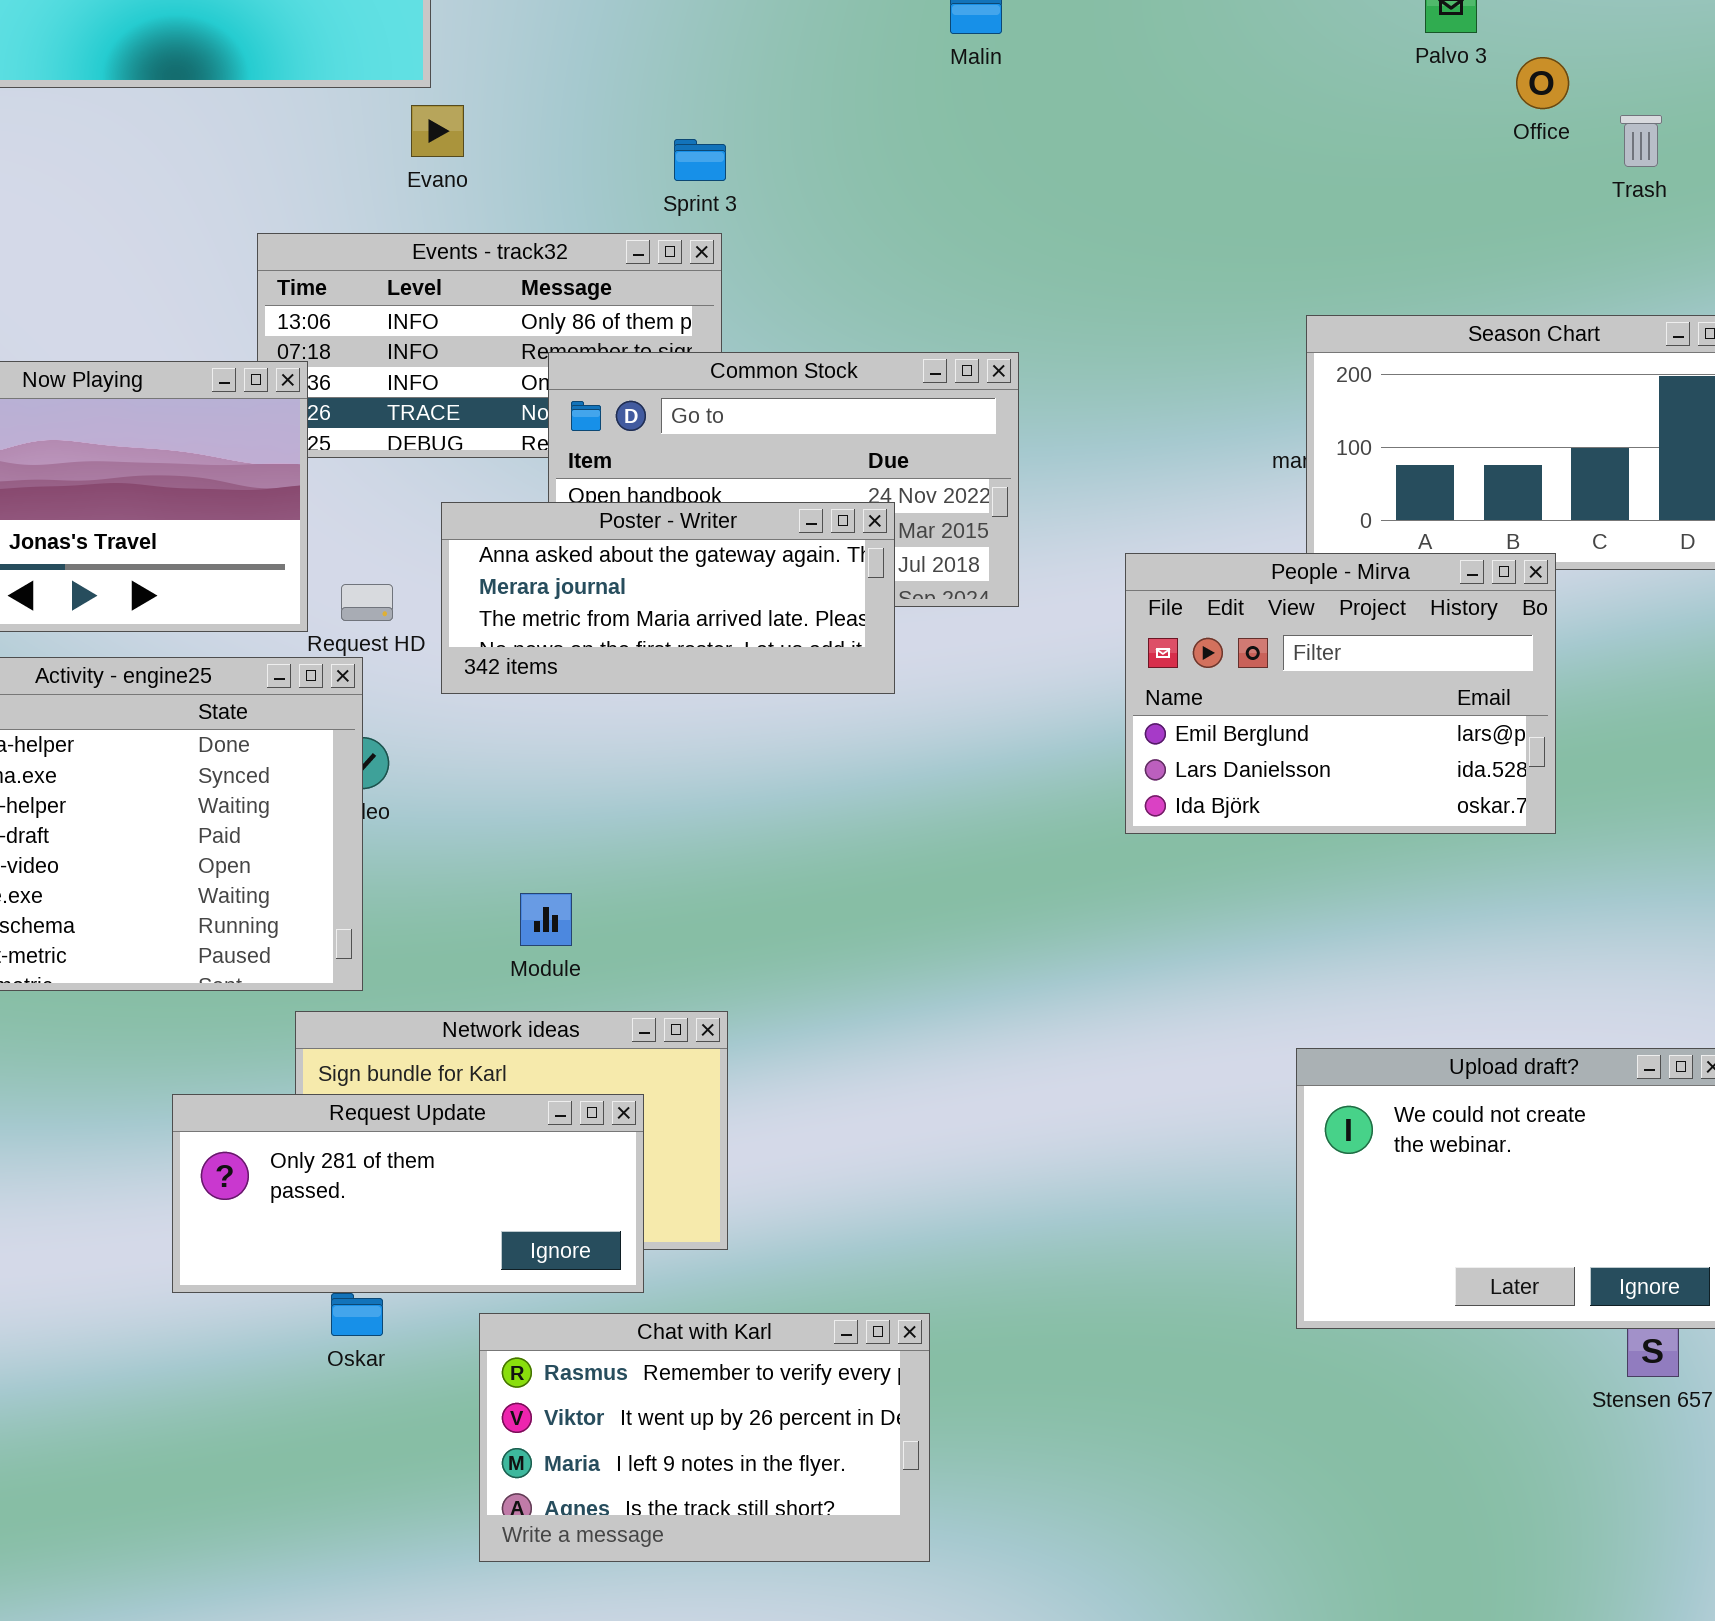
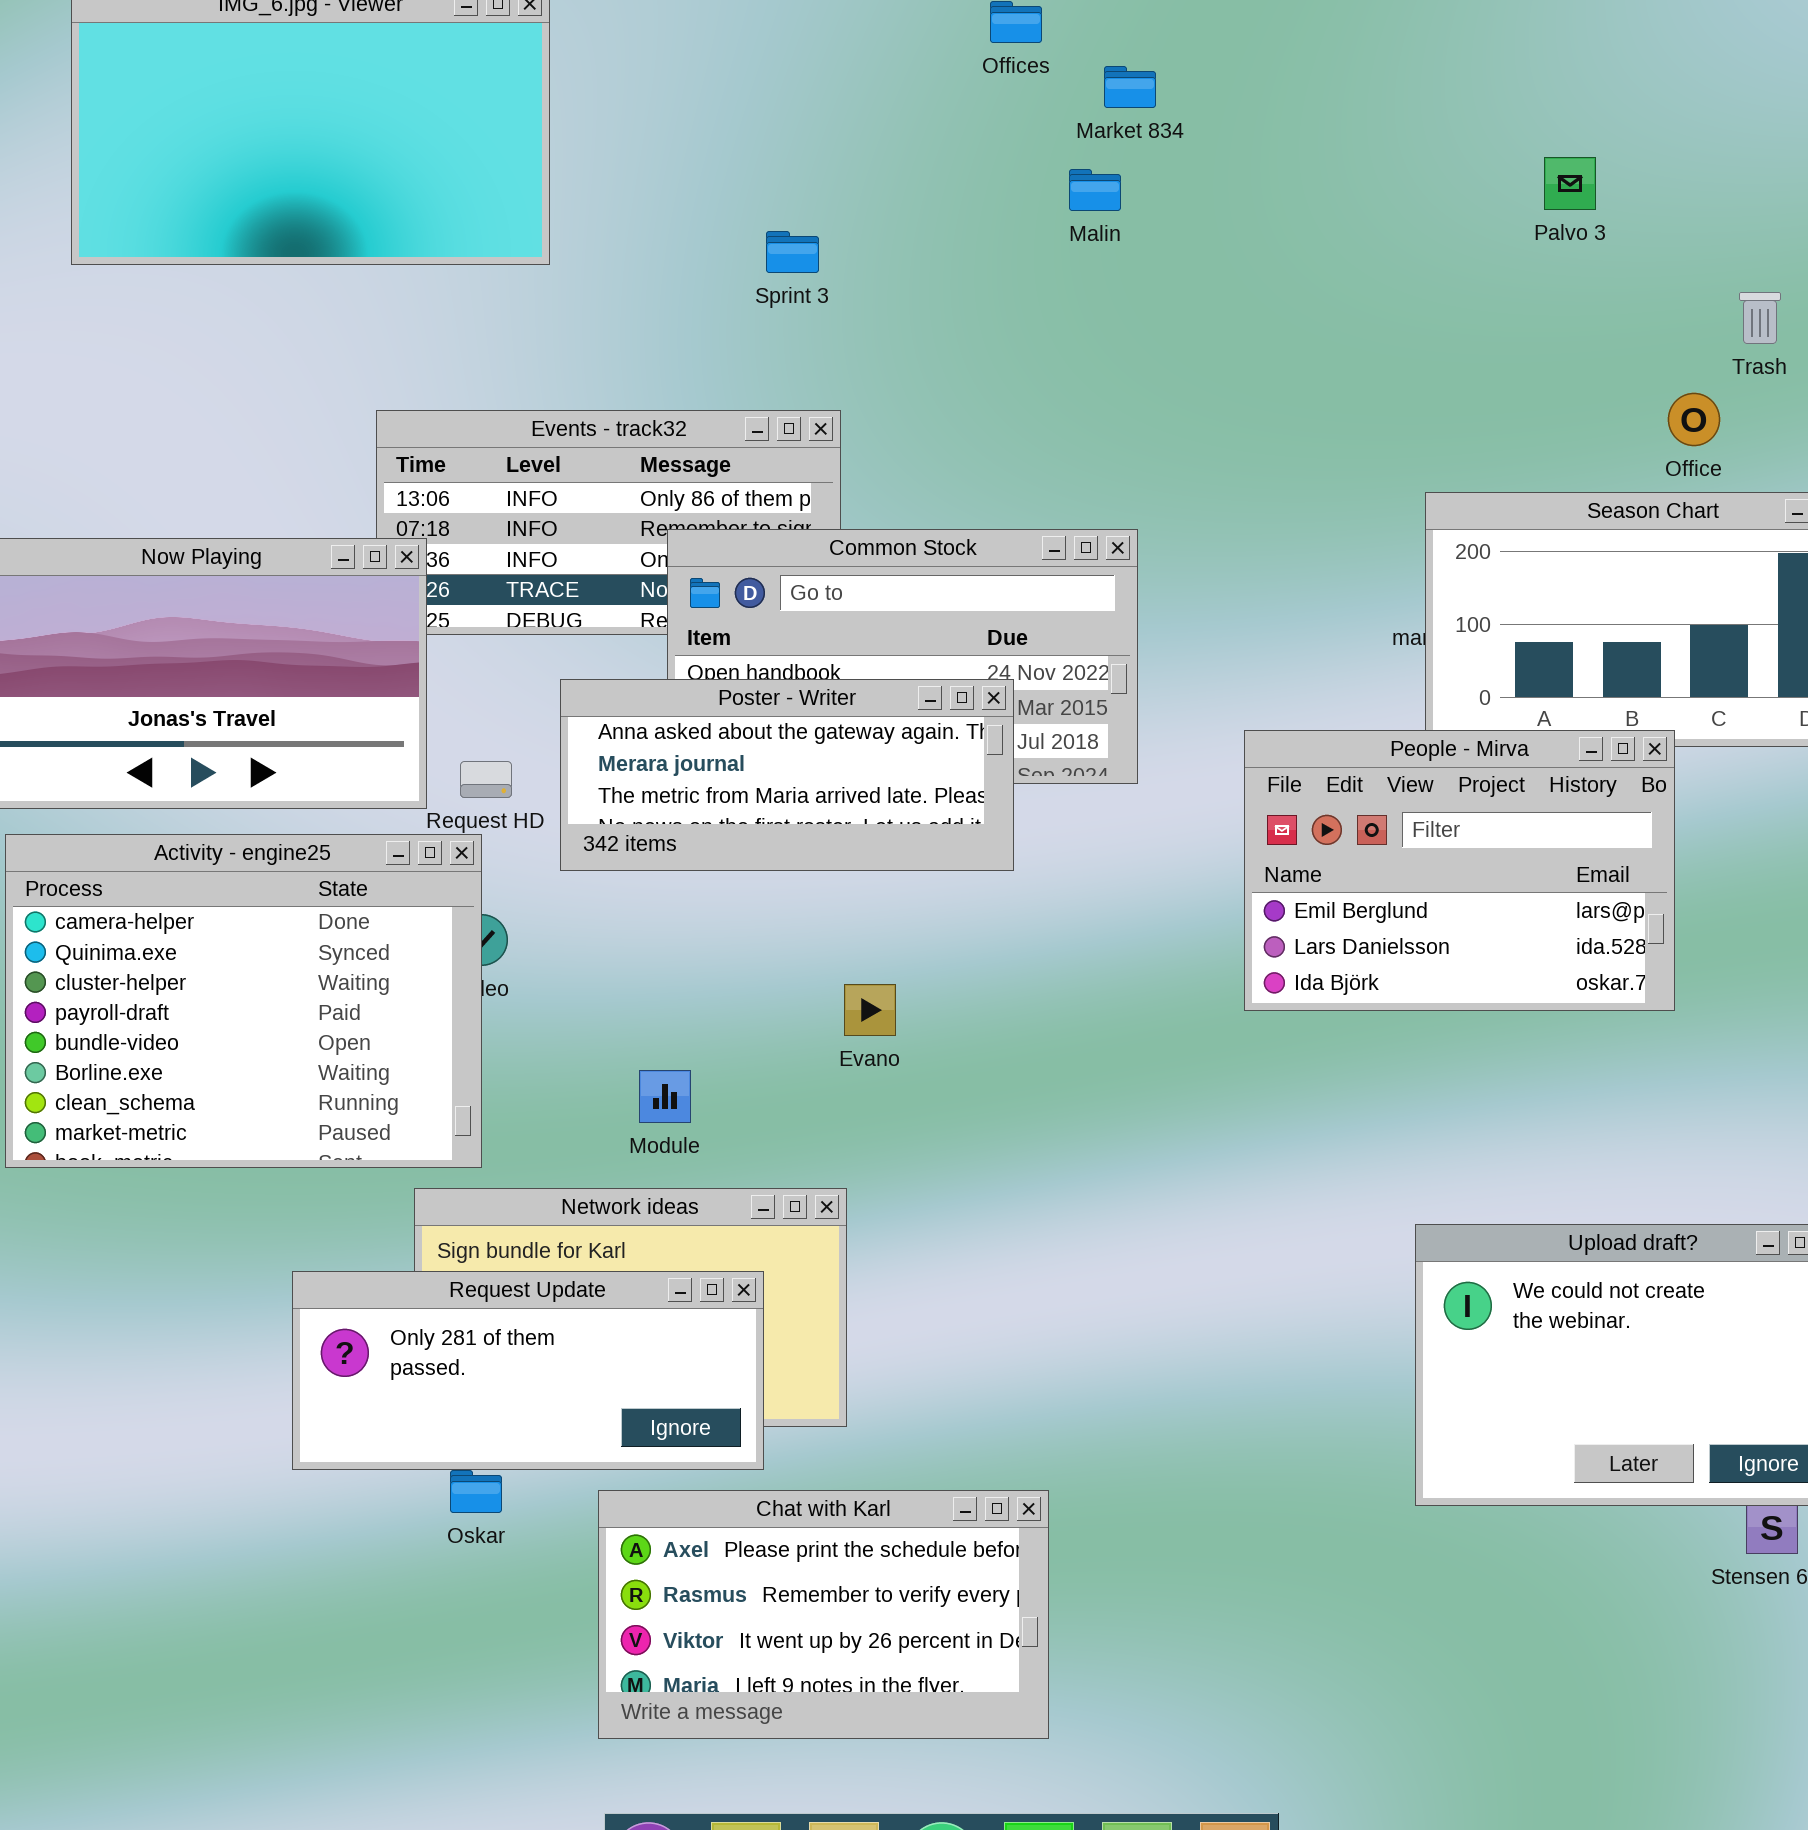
Office: [1516,57,1569,109] -> [1668,393,1720,446], moved
Evano: [411,105,464,157] -> [844,984,896,1036], moved
Sprint 3: [674,139,726,181] -> [766,231,819,273], moved
Chat with Karl: [479,1313,930,1562] -> [598,1490,1049,1739], scrolled up 1 row

